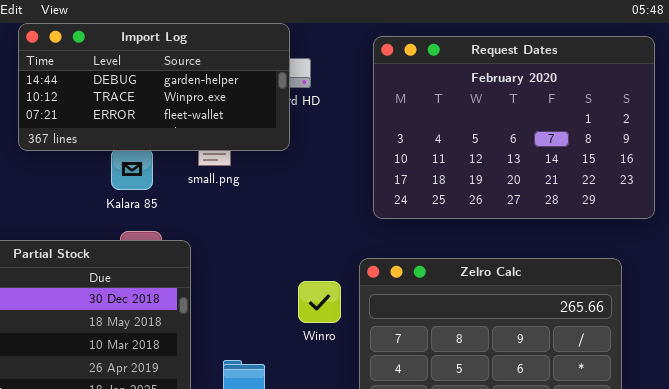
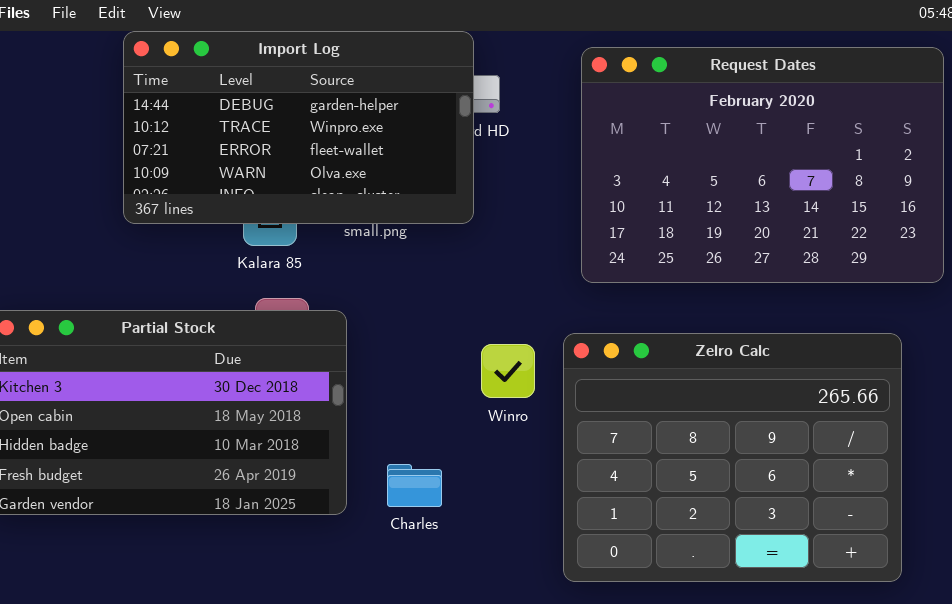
Import Log: [18,23,290,151] -> [123,31,474,224], resized
Winro: [298,281,341,323] -> [481,344,535,398], moved

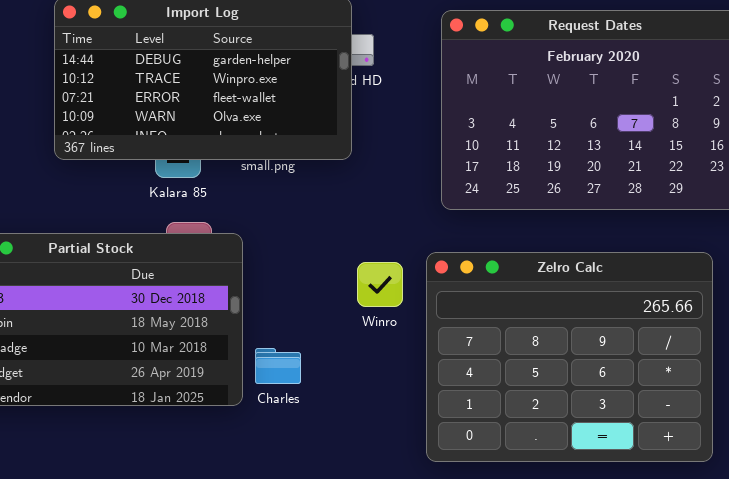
Charles: [387,464,442,507] -> [255,348,301,384], moved

